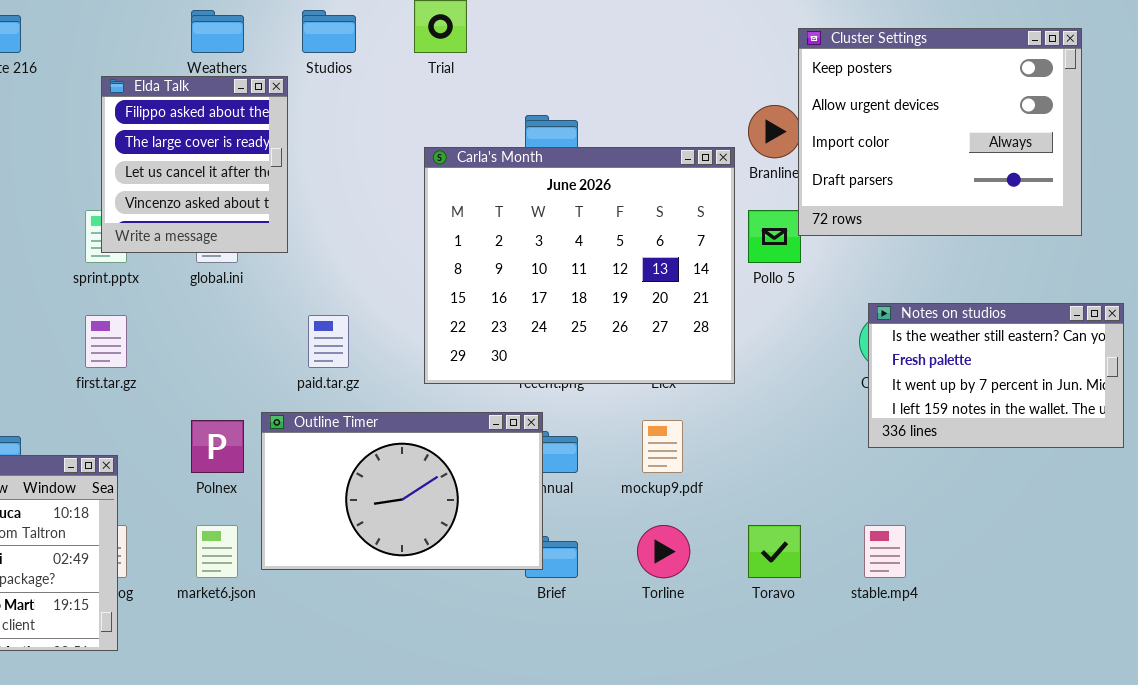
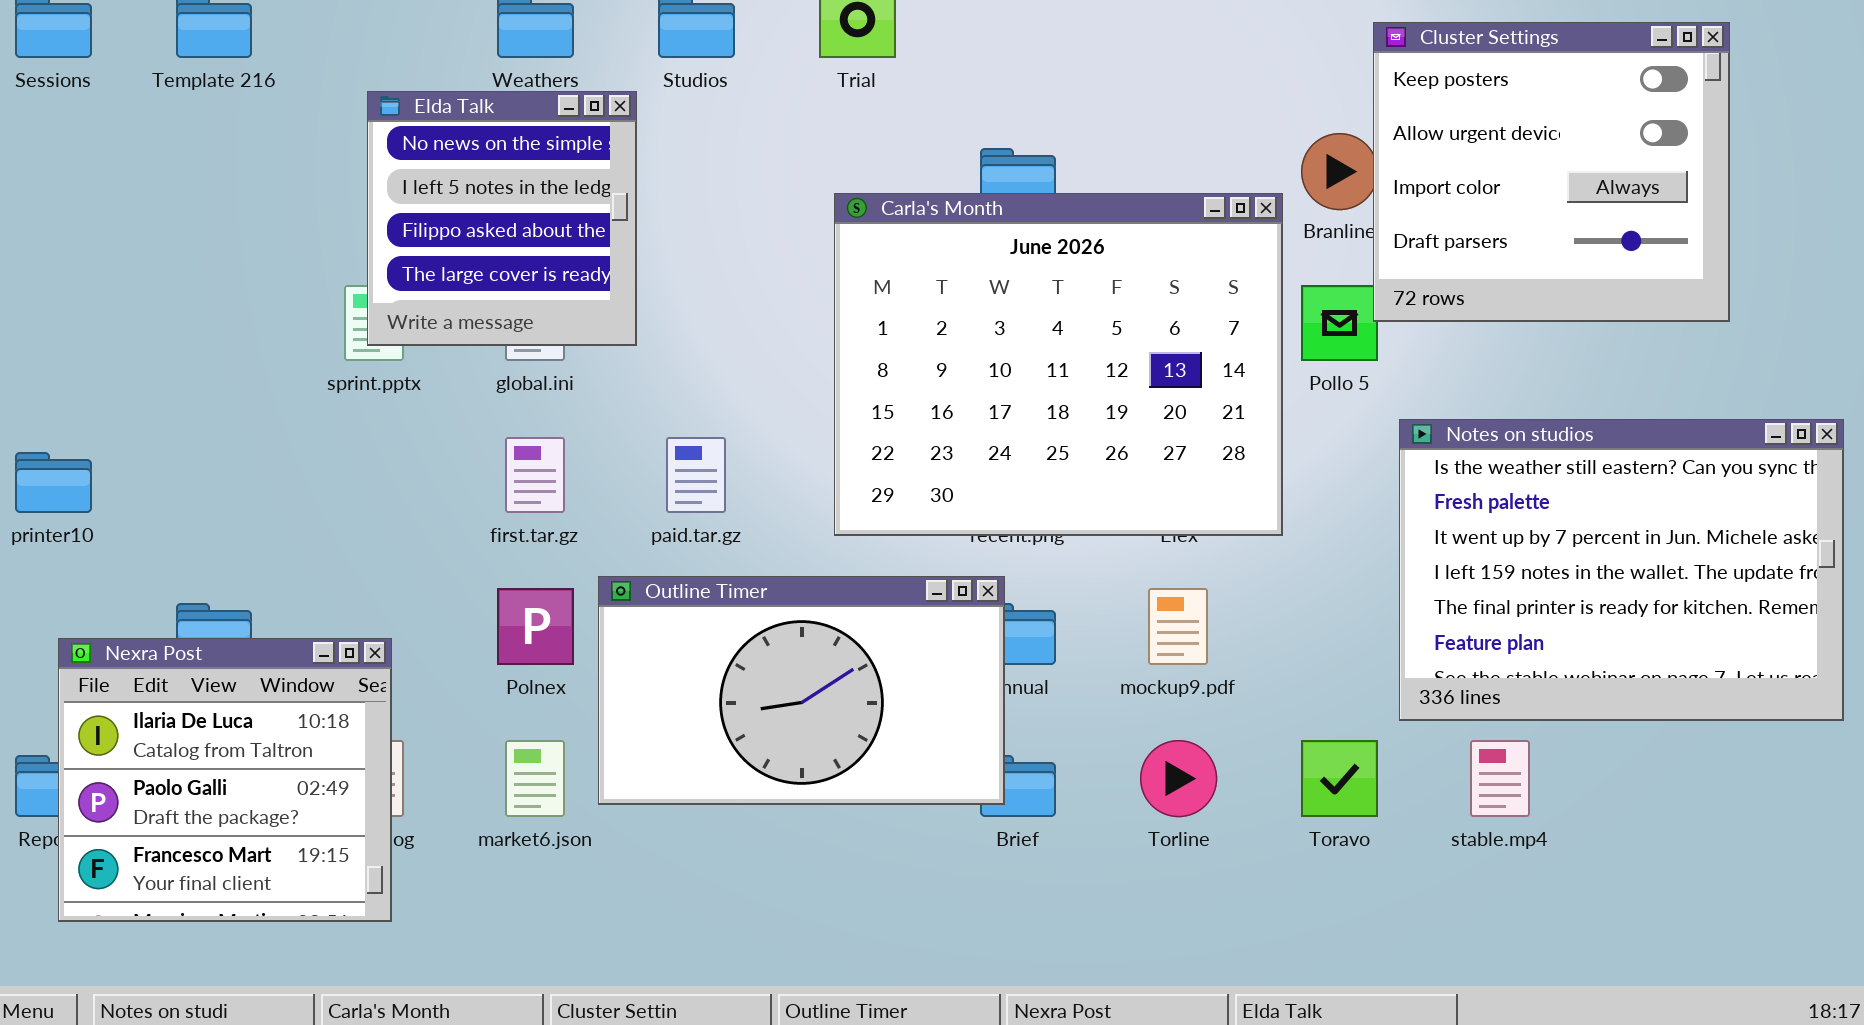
Cluster Settings: [798,28,1082,236] -> [1373,22,1730,322], resized
Elda Talk: [101,76,288,253] -> [367,91,637,346], scrolled up 2 rows
Notes on studios: [868,303,1124,448] -> [1399,419,1844,721], resized
first.tar.gz: [85,315,127,368] -> [505,437,565,513], moved

